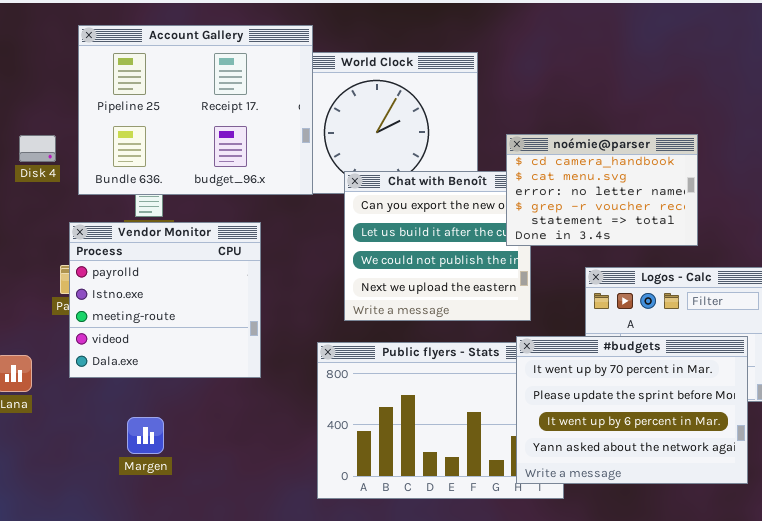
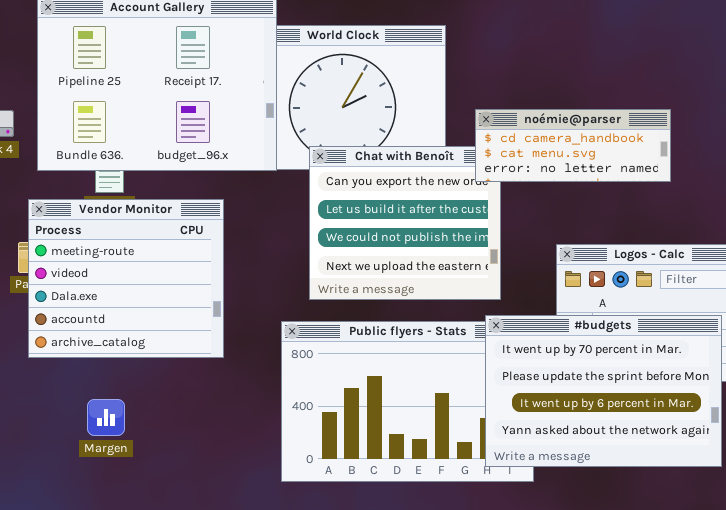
noémie@parser: [506,134,698,246] -> [475,109,671,182], resized
Vendor Monitor: [69,222,261,378] -> [28,199,224,358], scrolled down 2 rows

